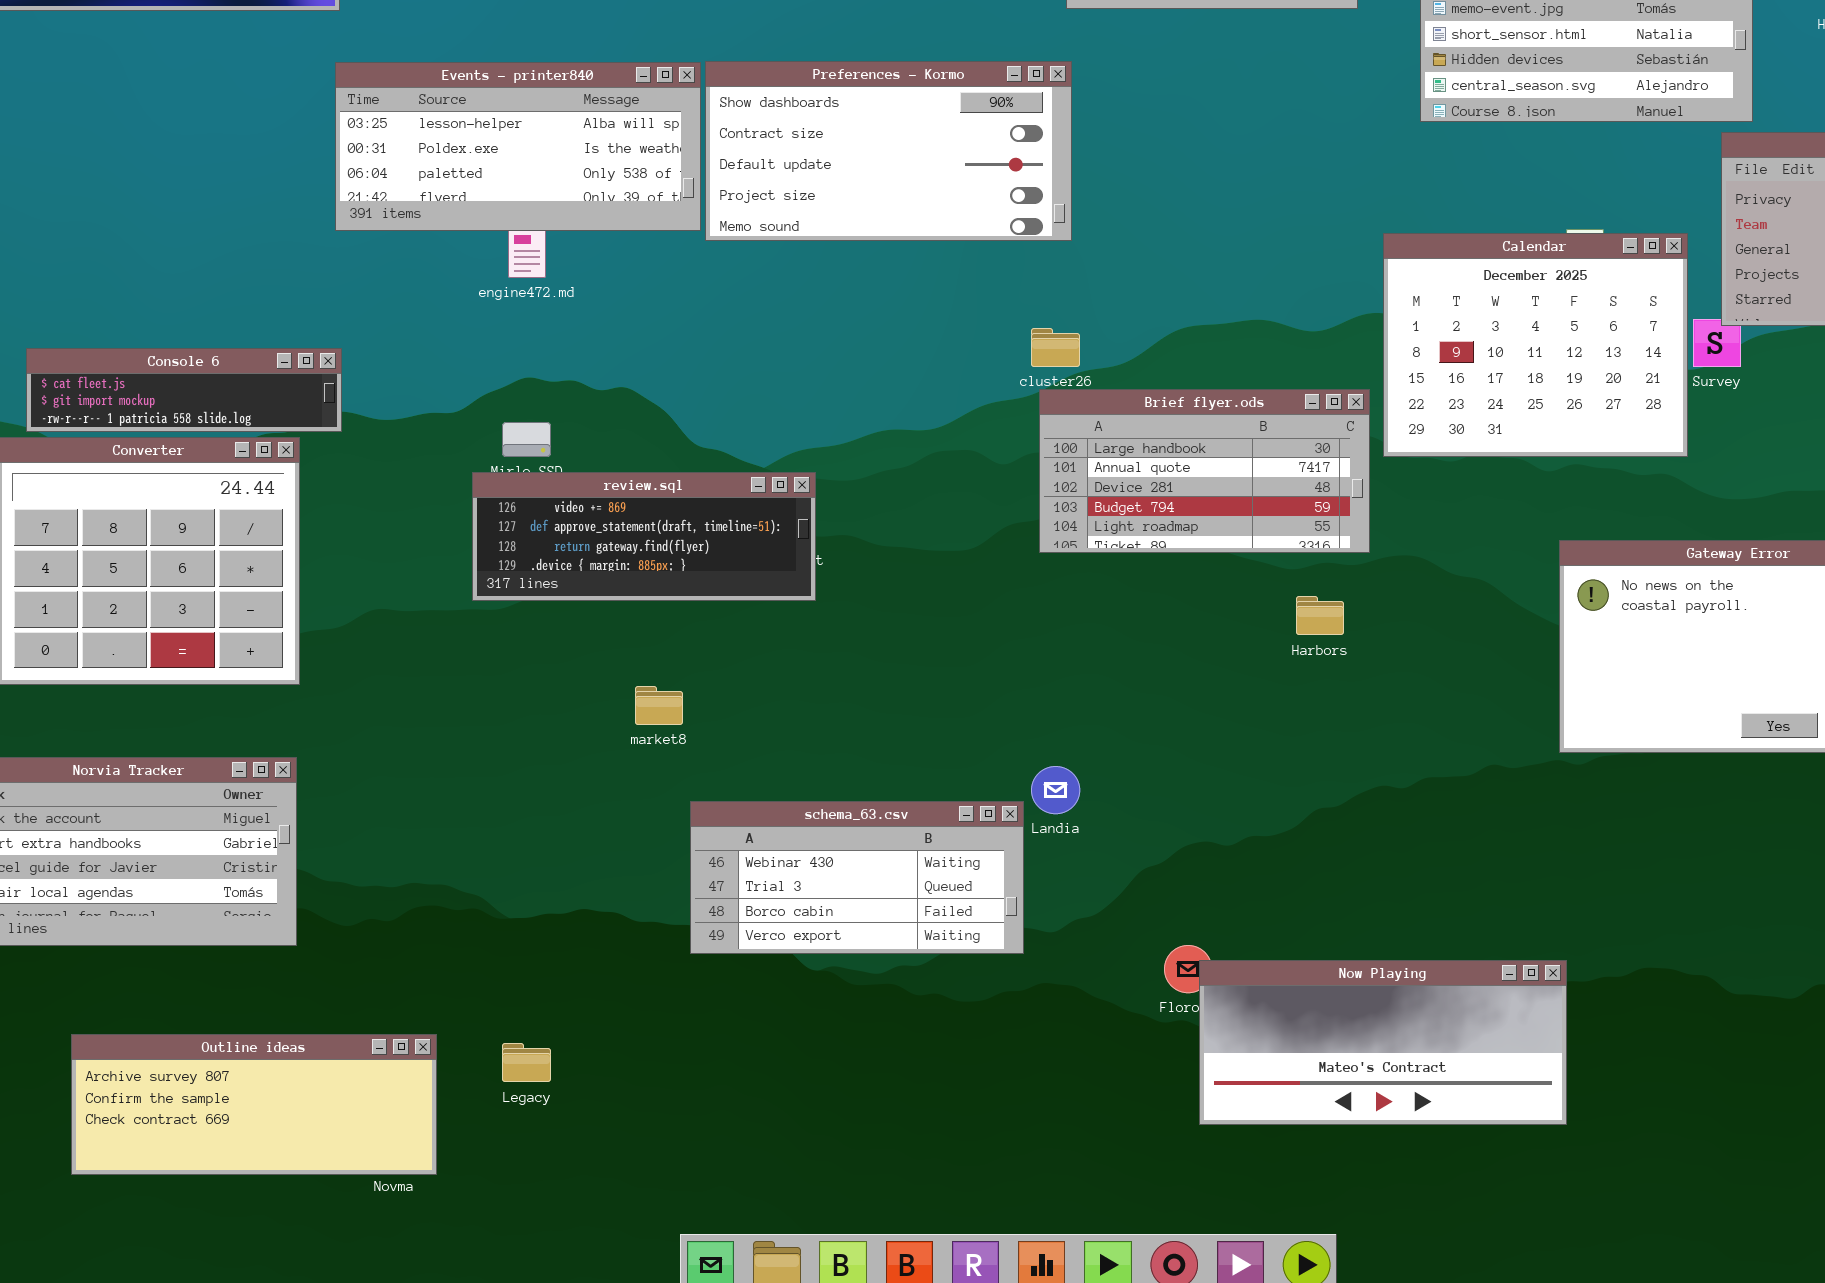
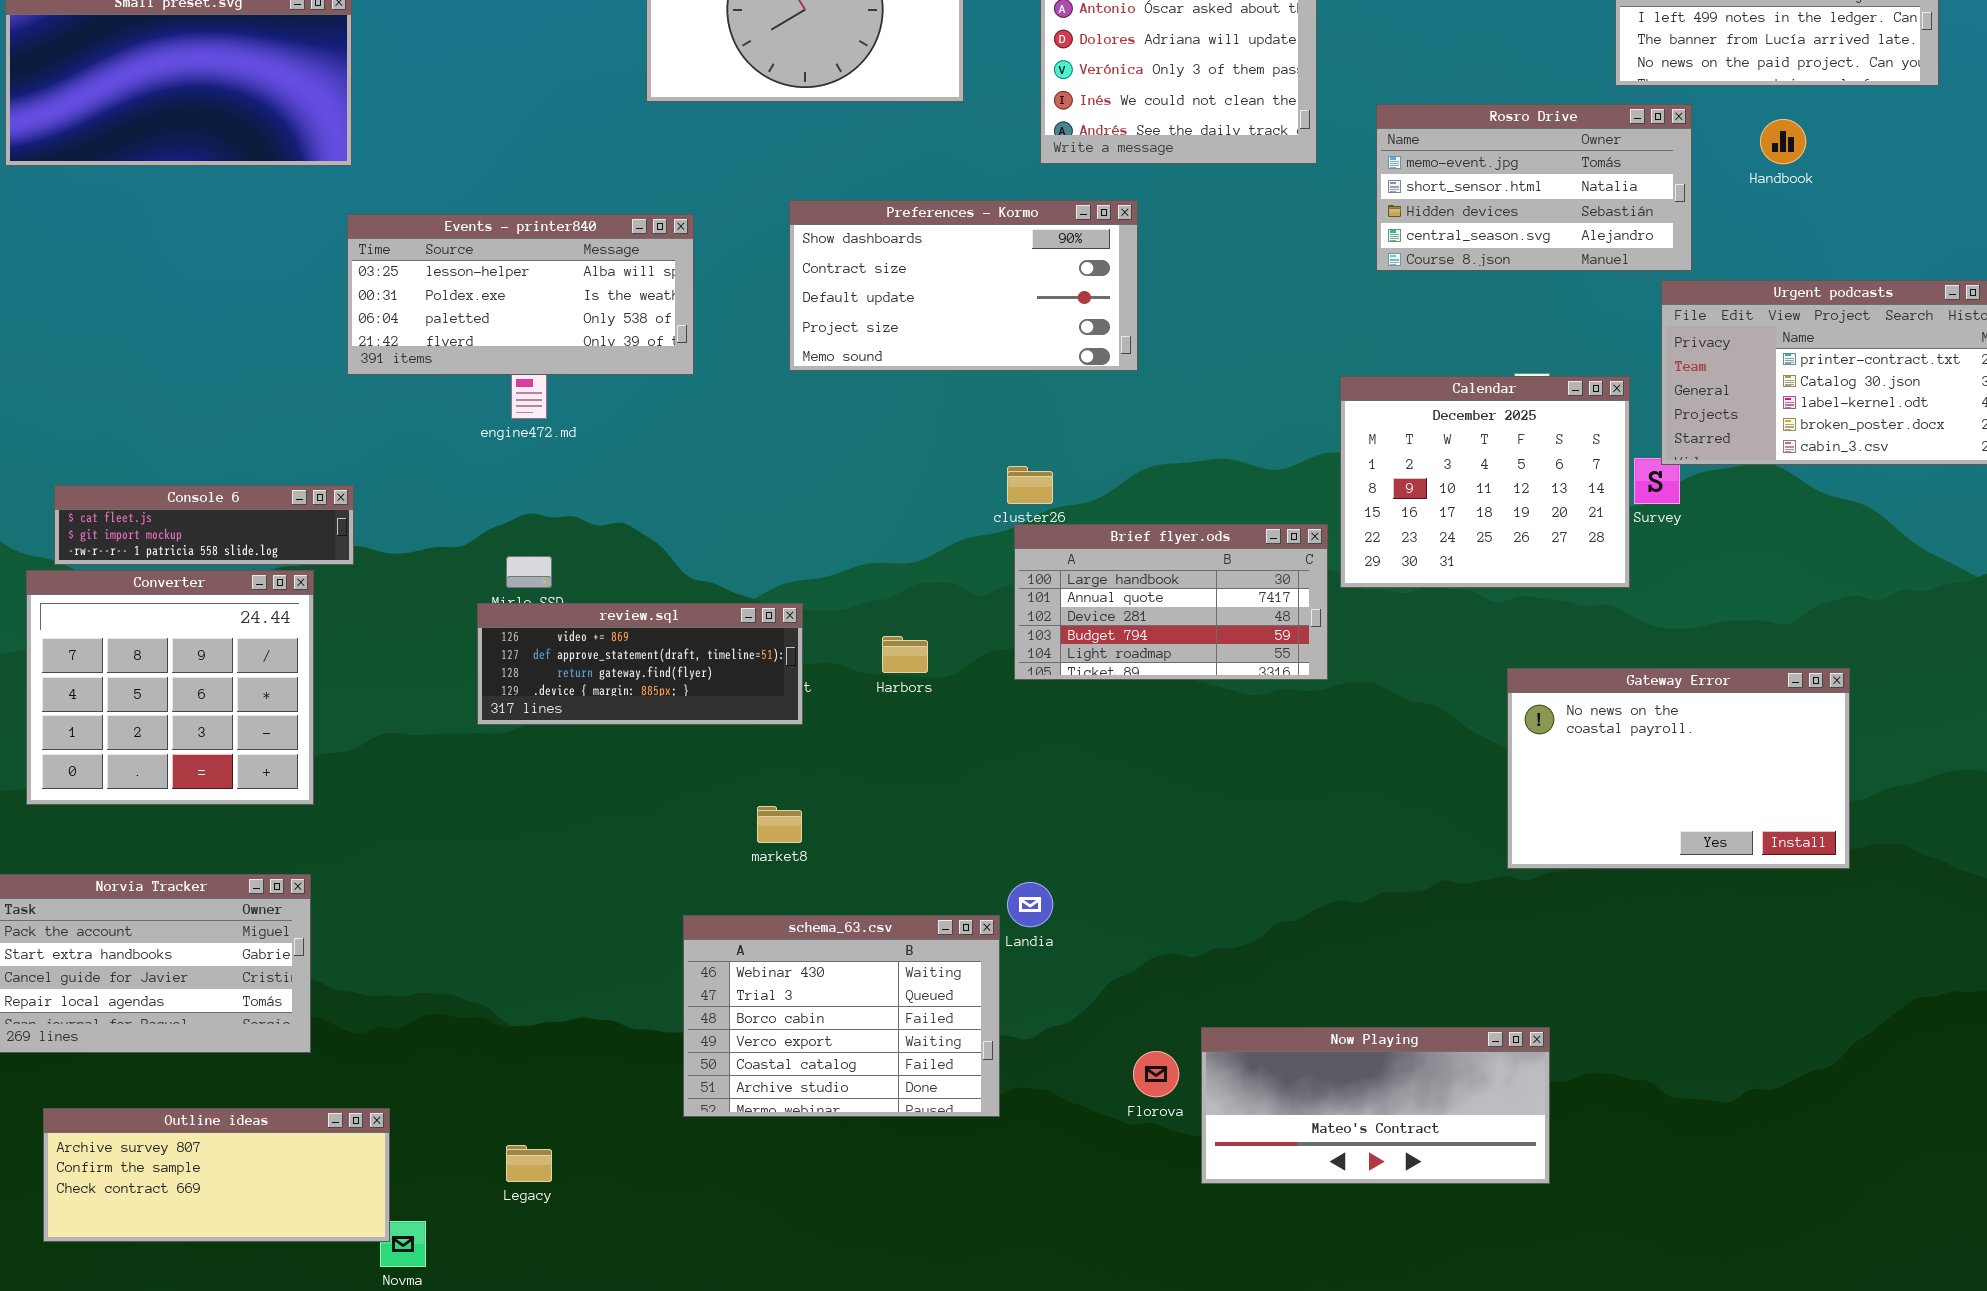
Preferences - Kormo: [705,61,1072,241] -> [789,200,1138,371], moved
Harbors: [1296,596,1344,635] -> [882,636,928,673], moved
market8: [635,686,683,725] -> [757,806,802,843], moved
schema_63.csv: [690,801,1024,954] -> [683,915,1000,1117], resized
Now Playing: [1199,960,1567,1125] -> [1201,1027,1550,1184], moved
Outline ideas: [71,1034,437,1175] -> [43,1108,390,1242], moved

